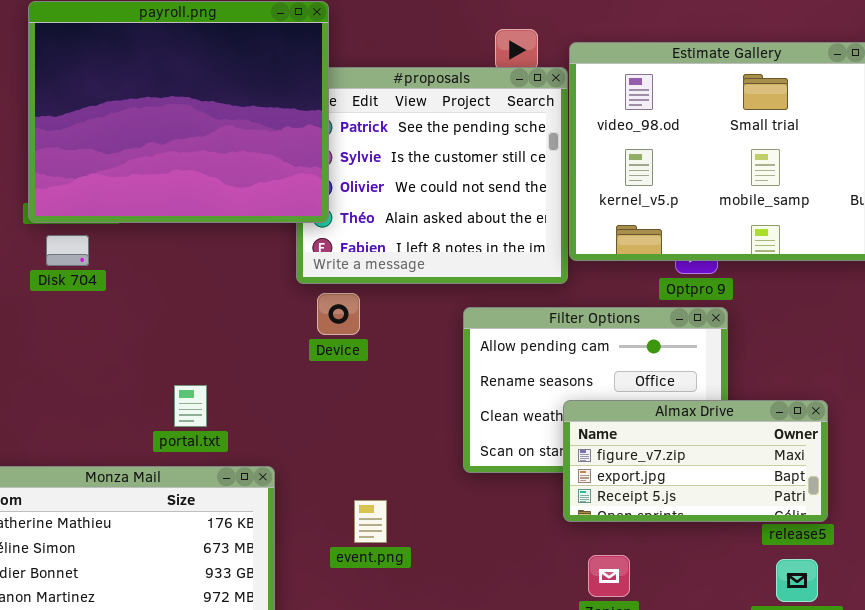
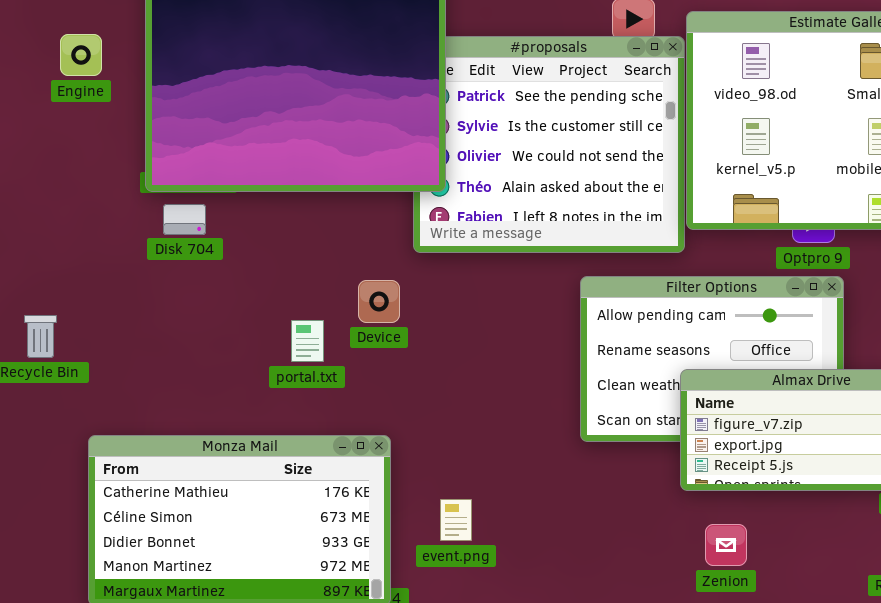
Device: [317,293,360,335] -> [358,280,400,323], moved
portal.txt: [174,385,207,427] -> [291,320,324,362], moved
event.png: [354,500,387,543] -> [440,499,472,541], moved

